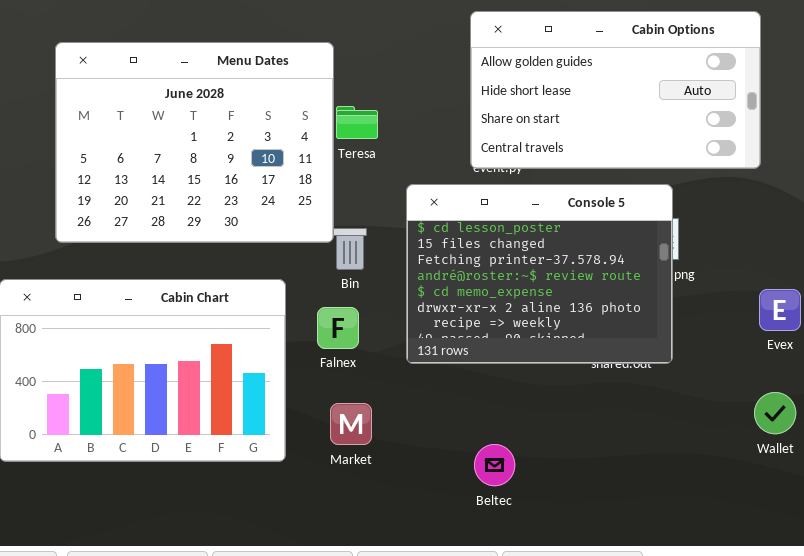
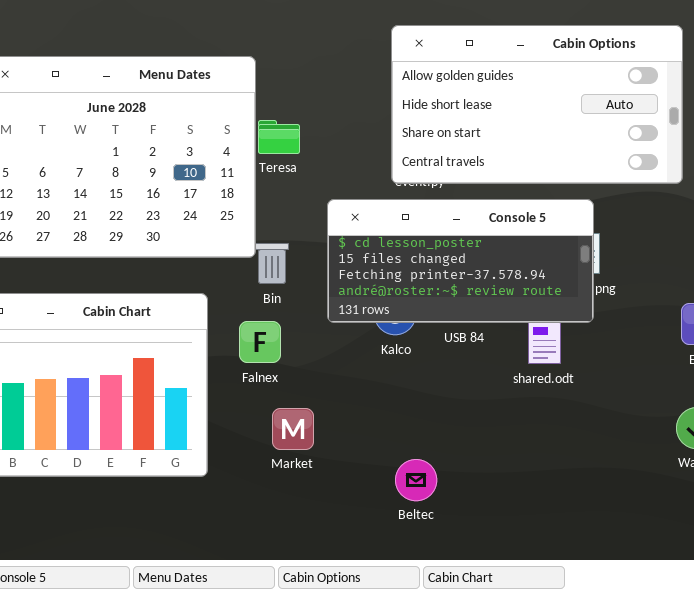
Console 5: [406,184,673,364] -> [327,199,594,323], resized
Market: [330,403,372,445] -> [272,408,314,450], moved

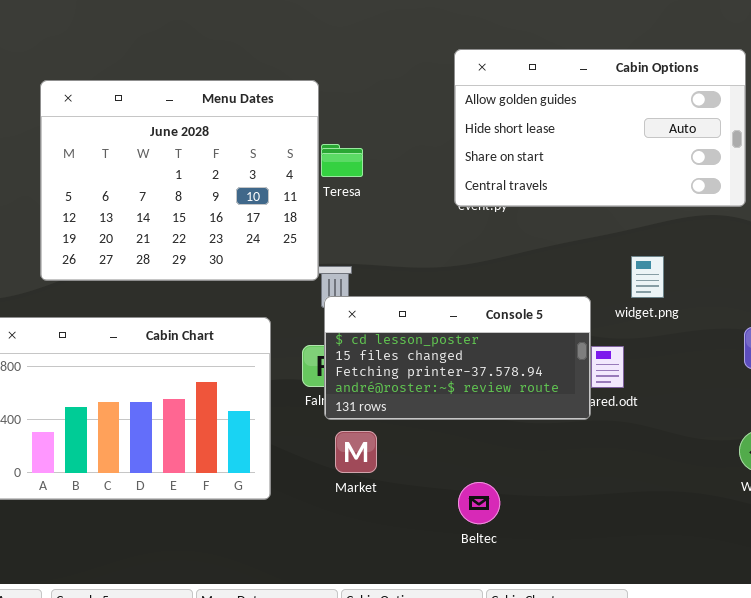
Console 5: [327,199,594,323] -> [324,296,591,420], moved

